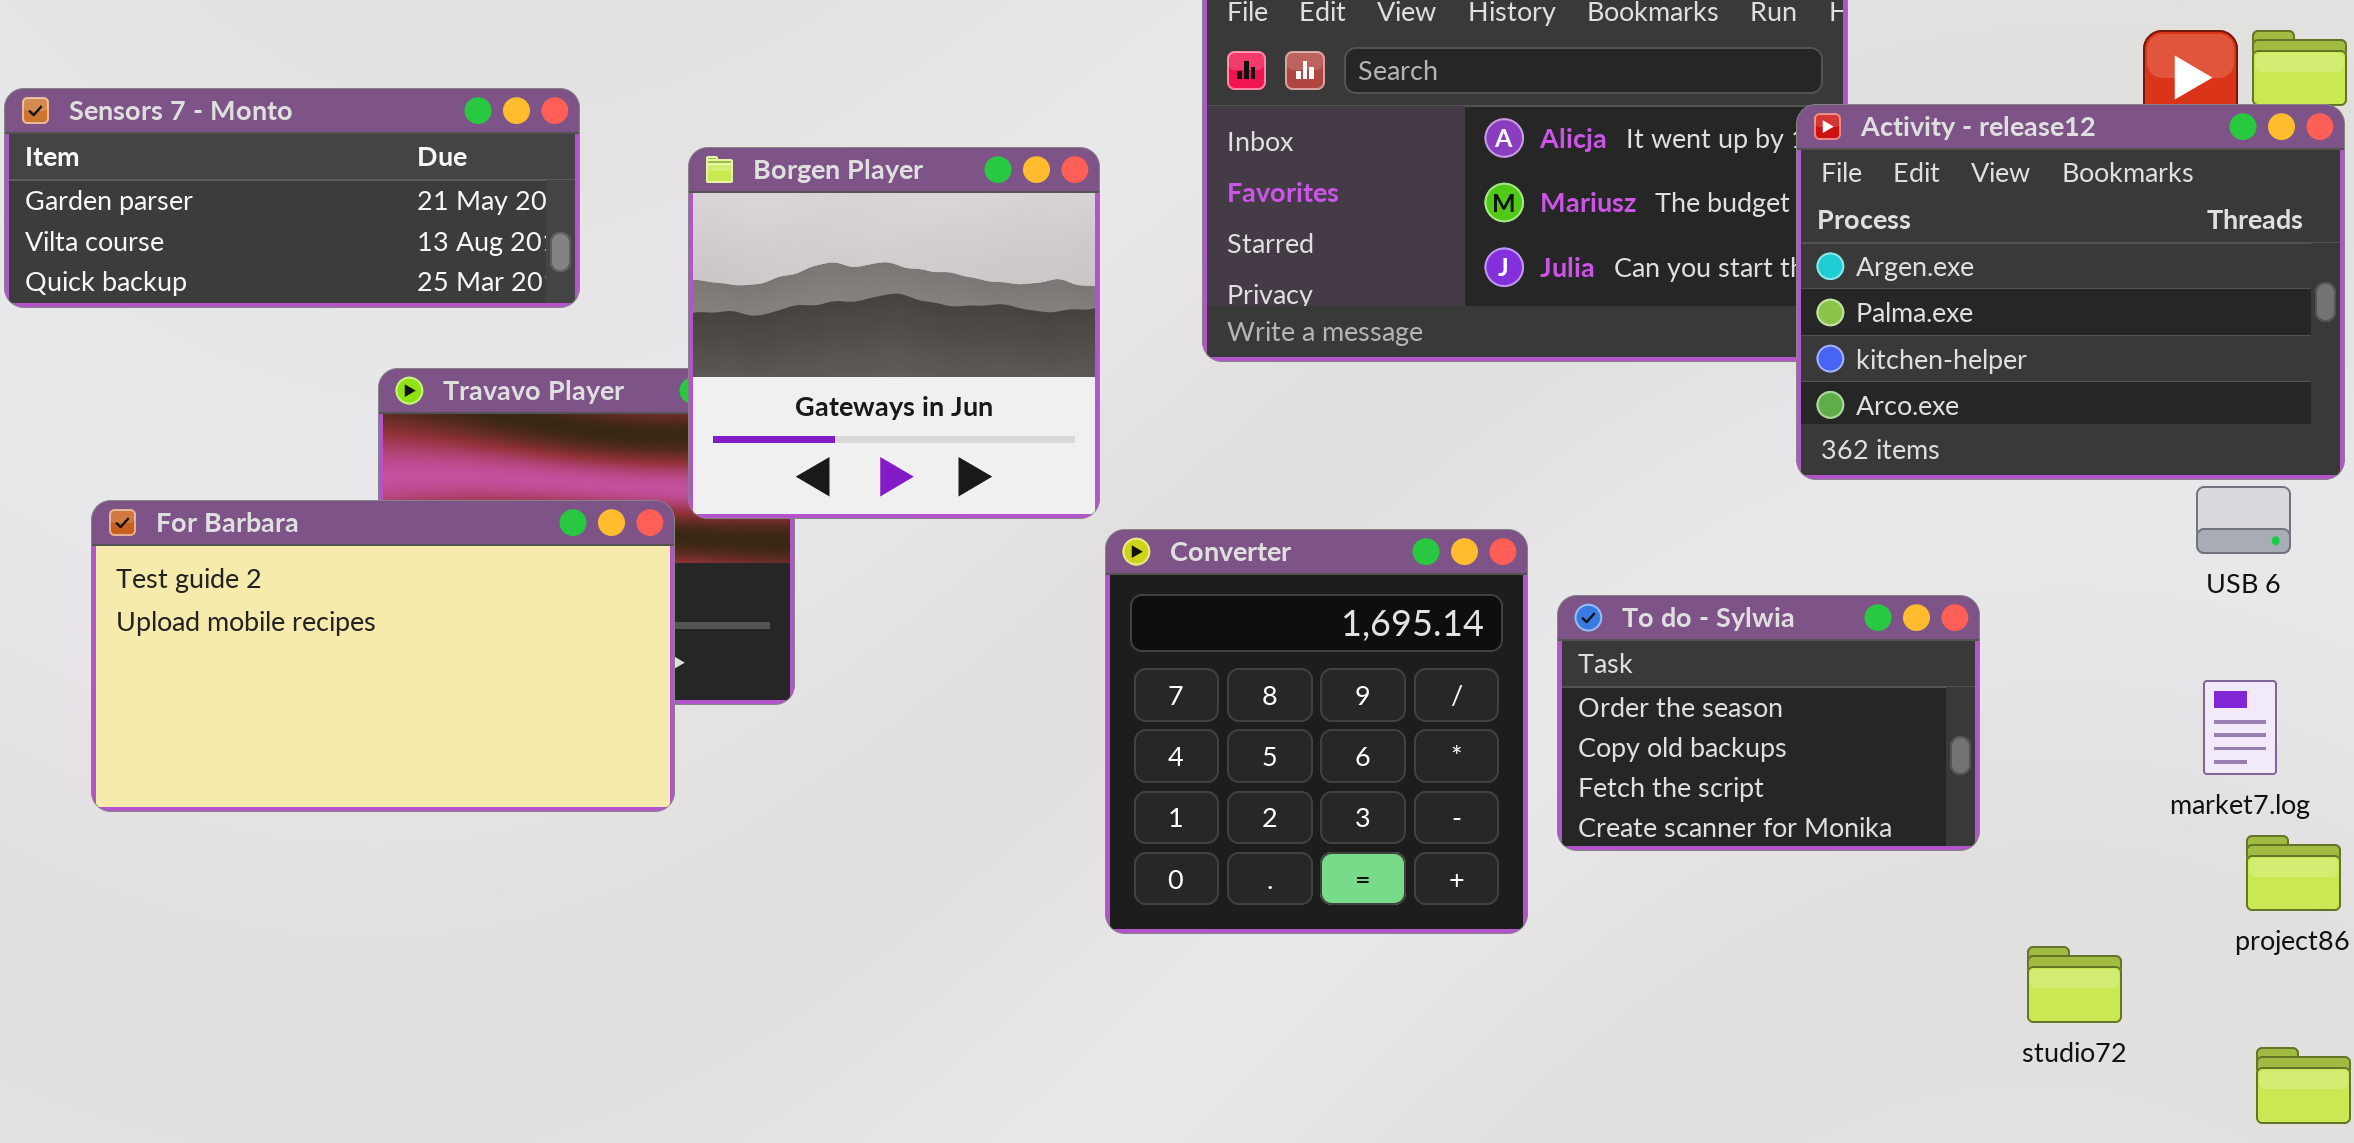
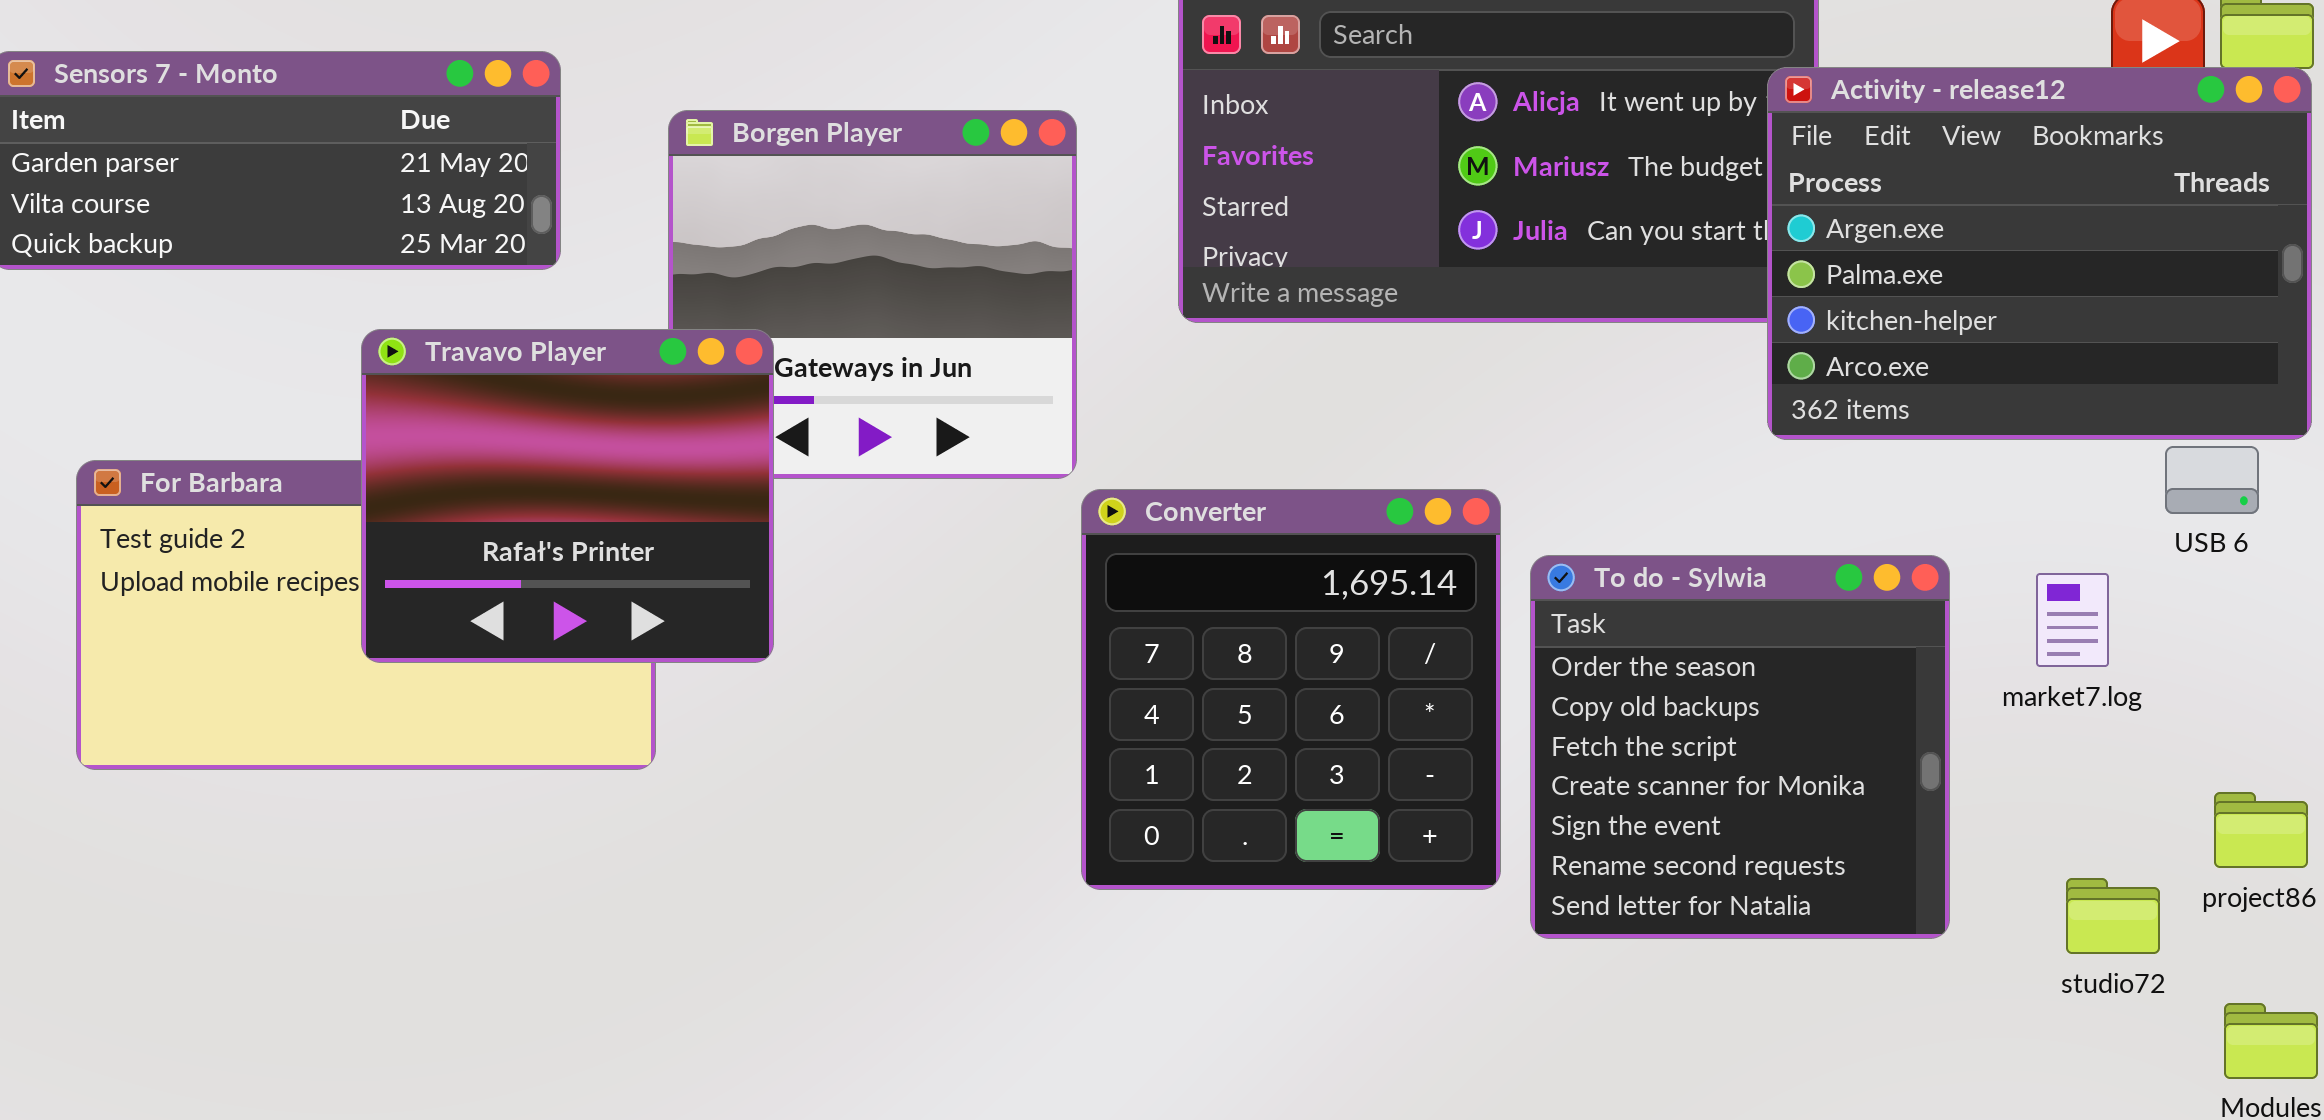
Travavo Player: [378,368,795,705] -> [361,329,774,663], raised
To do - Sylwia: [1557,595,1980,851] -> [1530,555,1950,939], resized
market7.log: [2203,680,2277,775] -> [2036,573,2109,667], moved
studio72: [2027,946,2122,1023] -> [2066,878,2160,954], moved

